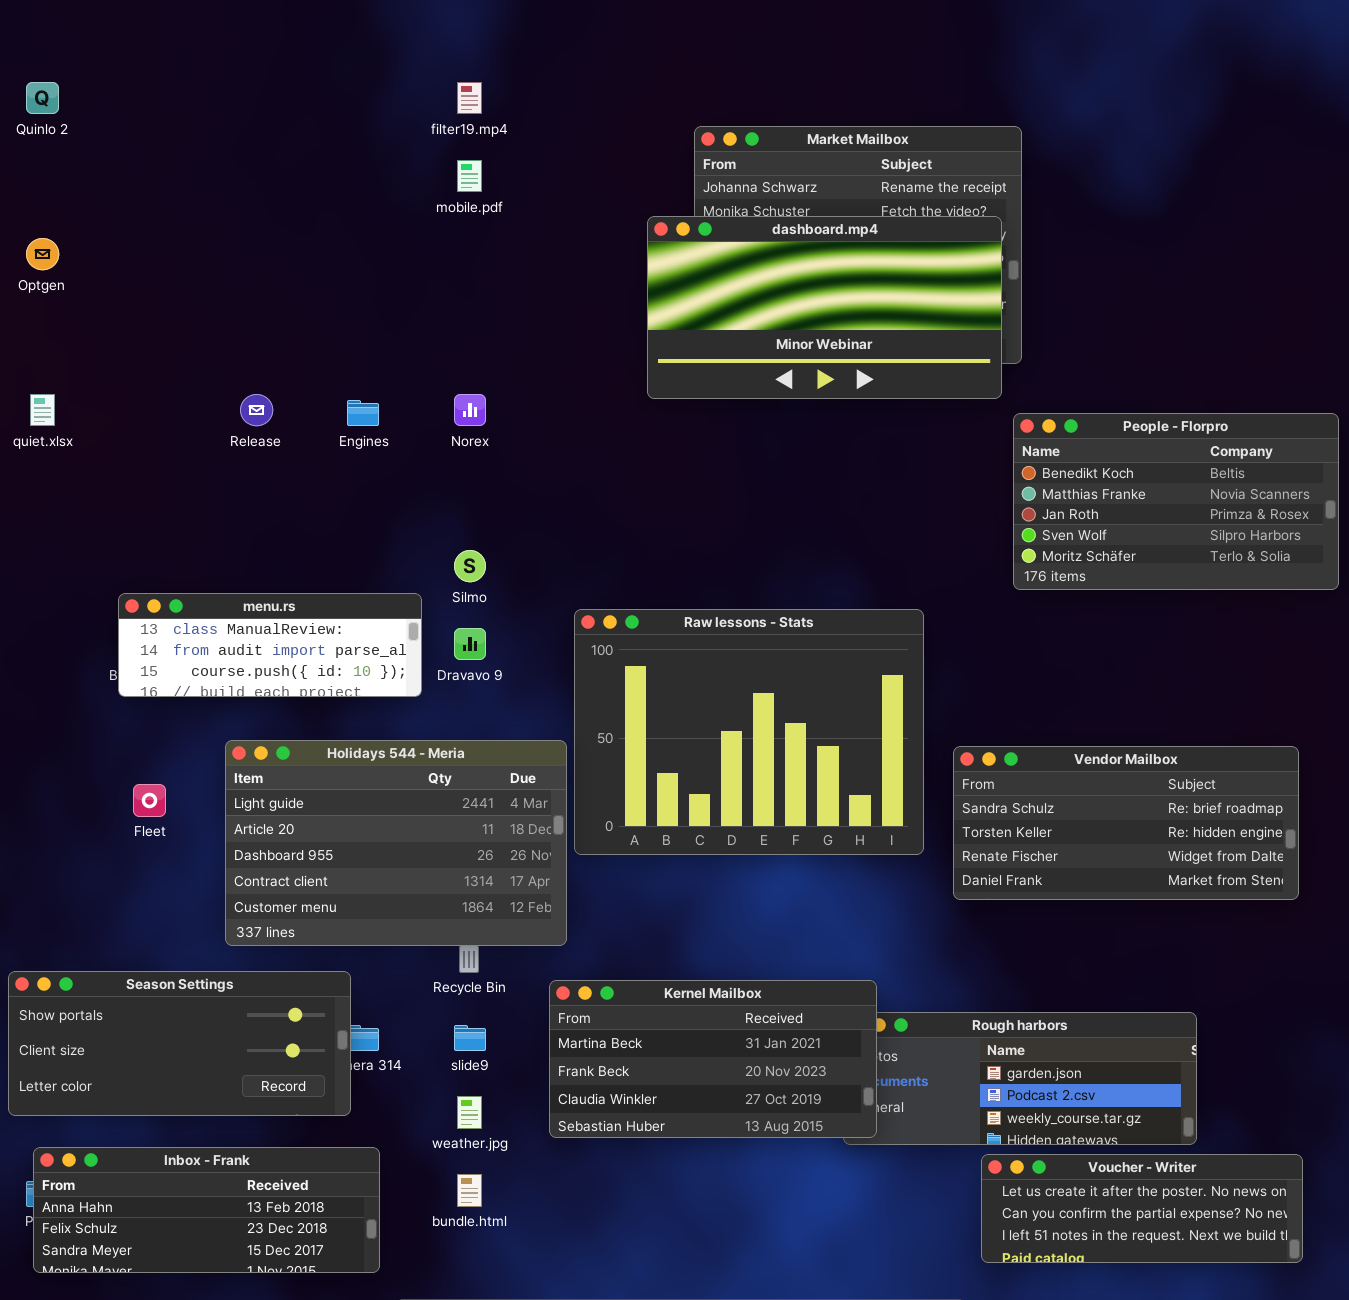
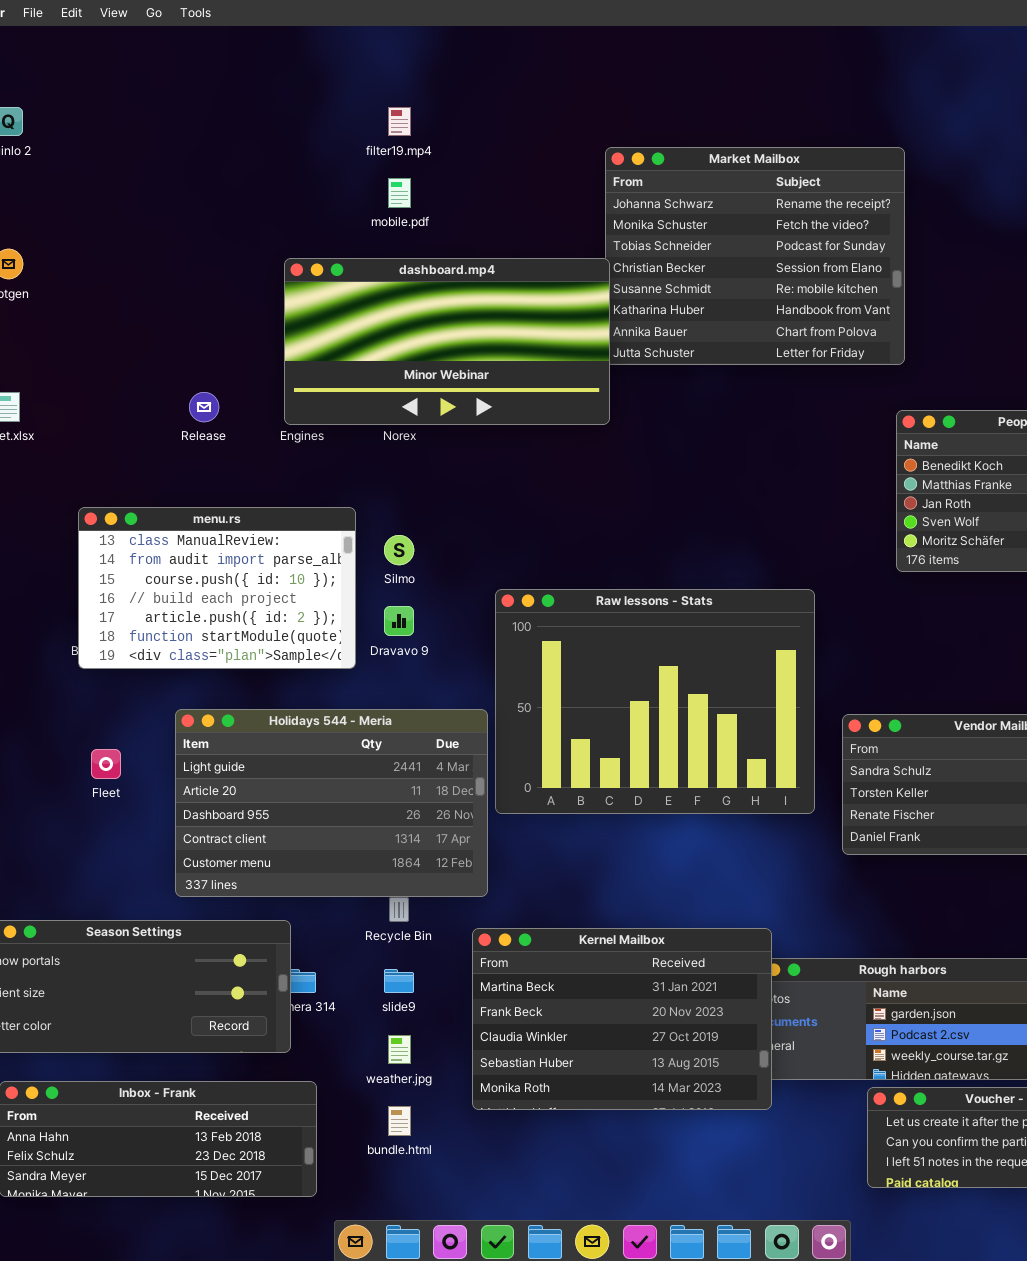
dashboard.mp4: [647,216,1002,399] -> [284,258,610,425], moved
menu.rs: [118,593,422,697] -> [78,507,356,669], resized
Kernel Mailbox: [549,980,877,1138] -> [472,928,772,1110], resized

